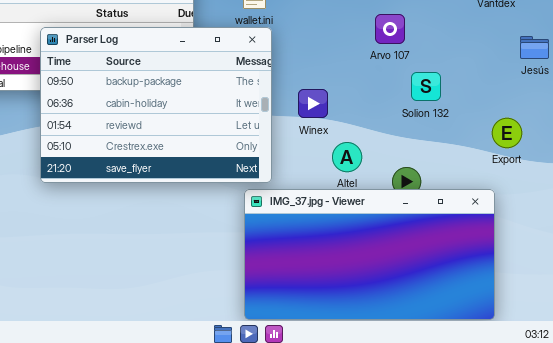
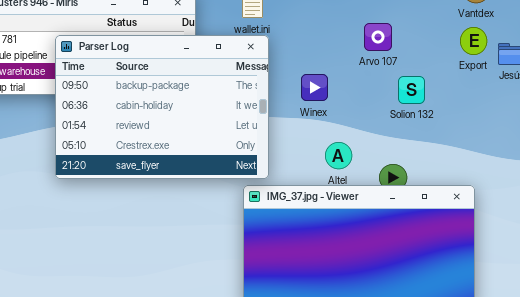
Winex: [298,89,328,118] -> [301,74,328,101], moved
Export: [492,118,522,148] -> [460,27,487,55], moved

